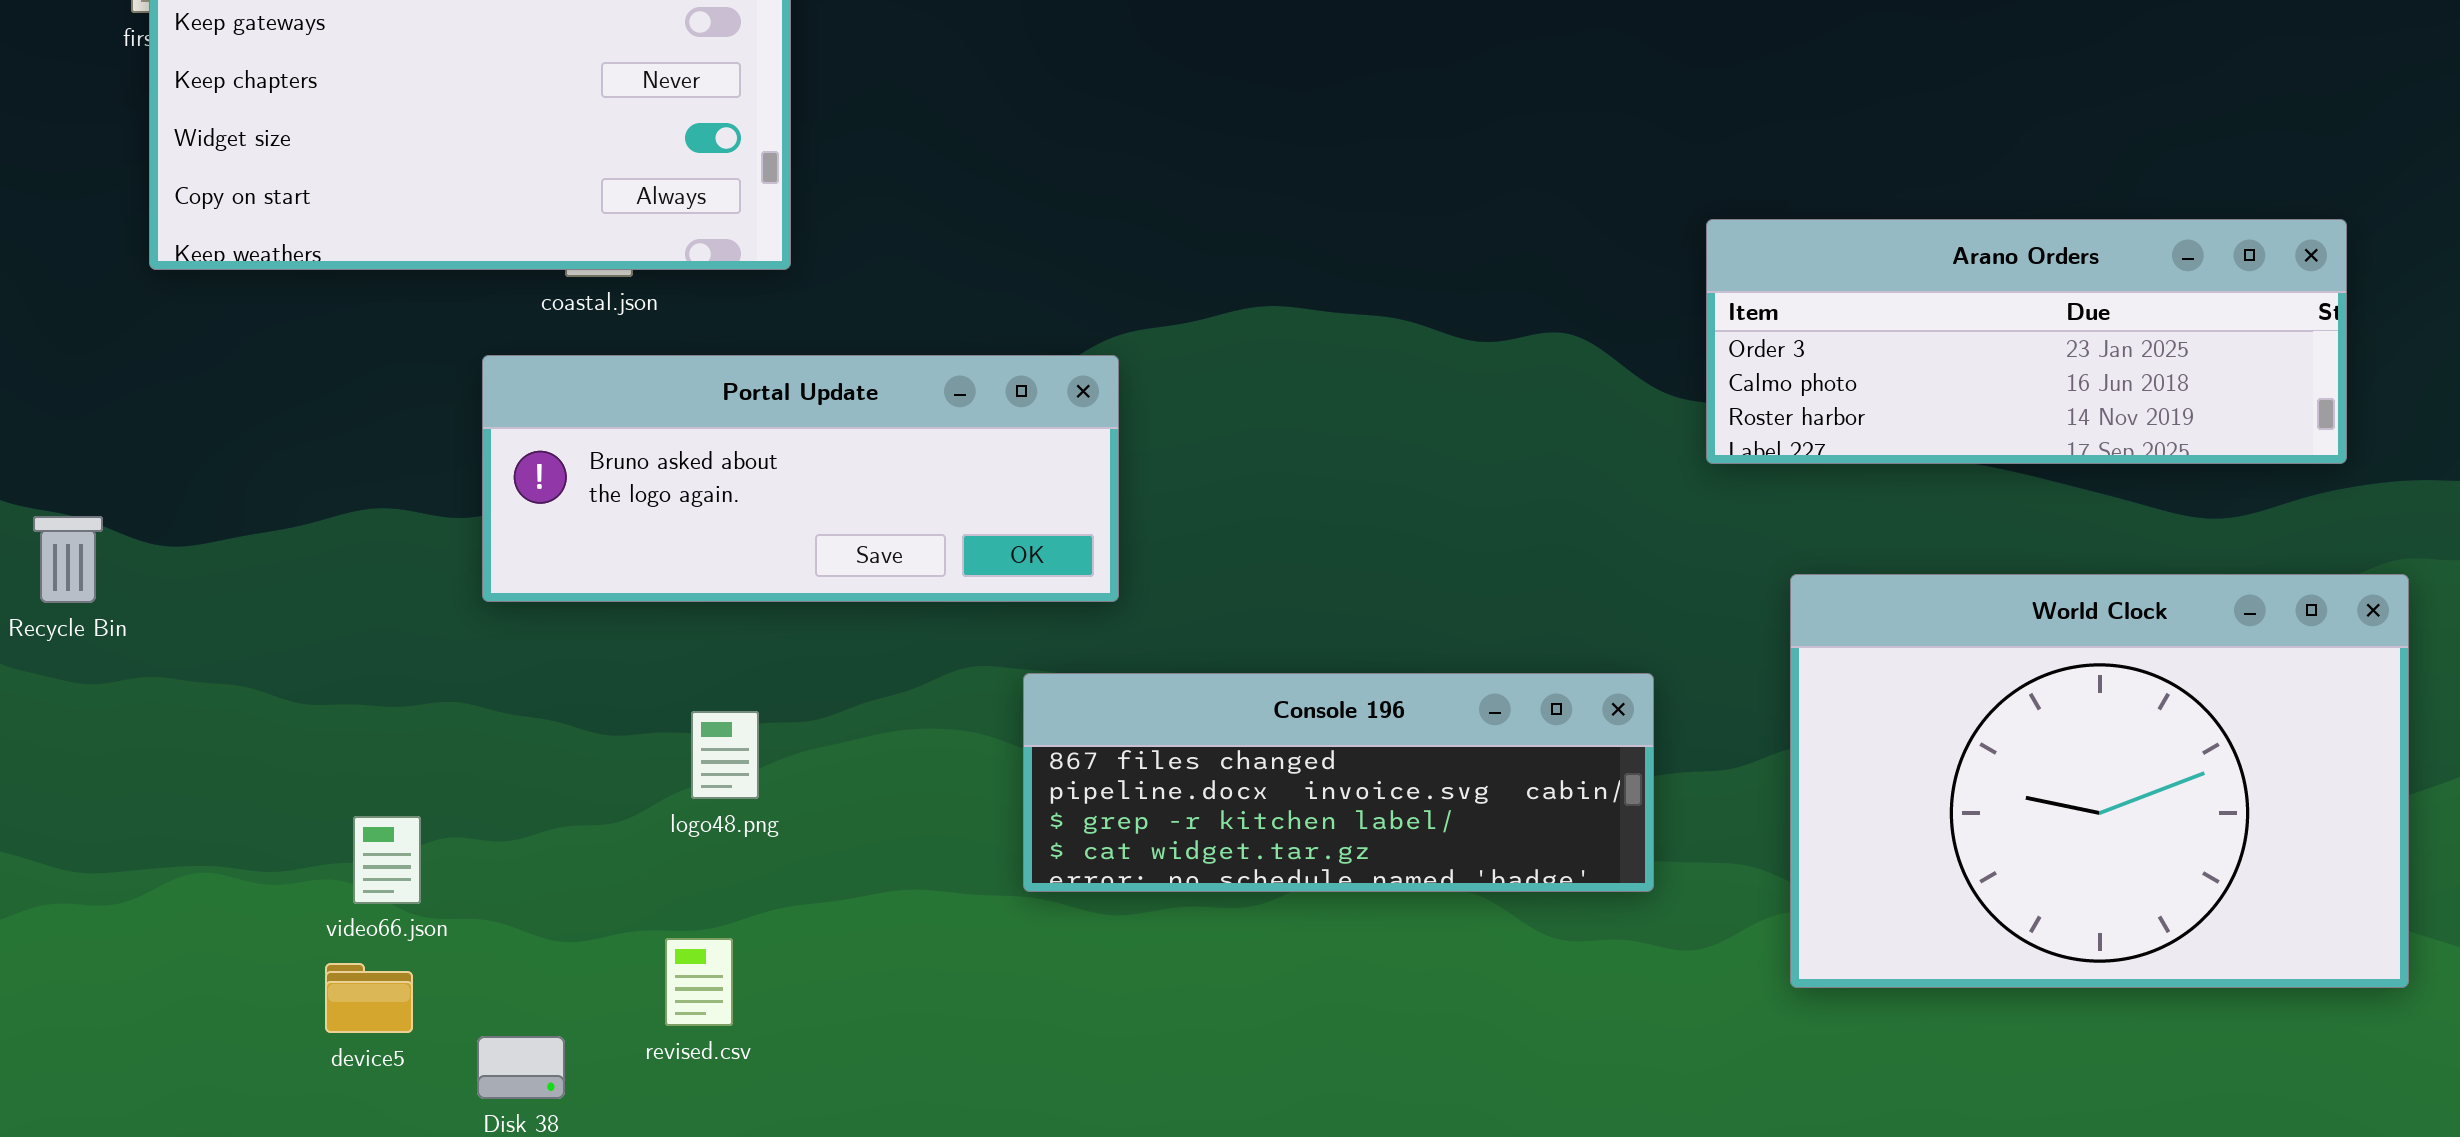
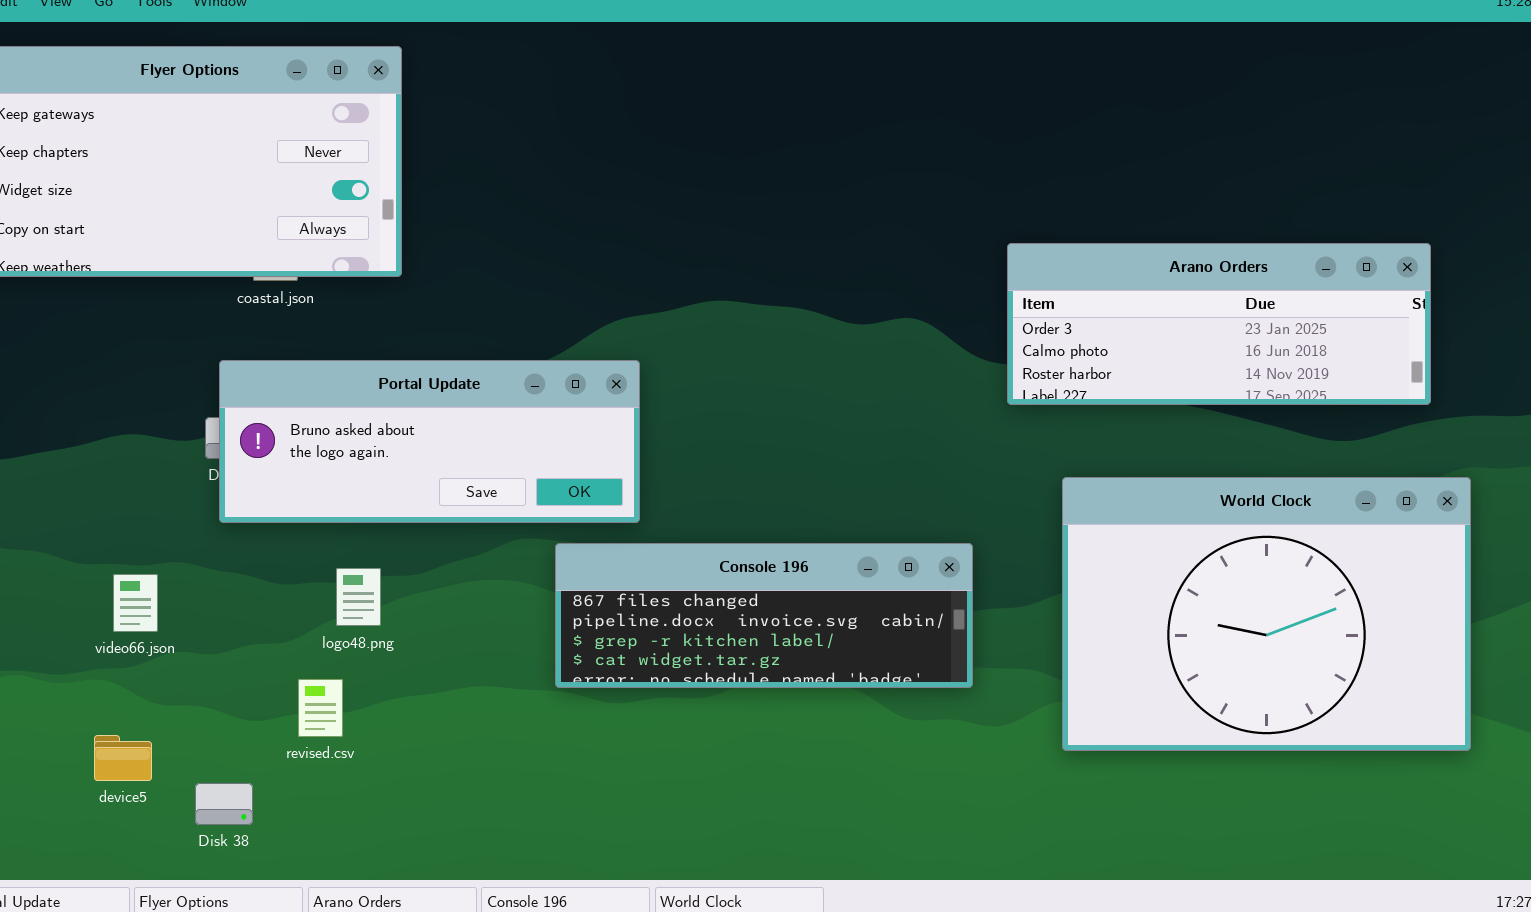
Portal Update: [482,355,1119,602] -> [219,360,640,523], moved
video66.json: [353,816,421,904] -> [113,574,158,632], moved
revised.csv: [665,938,733,1026] -> [298,679,343,737], moved

